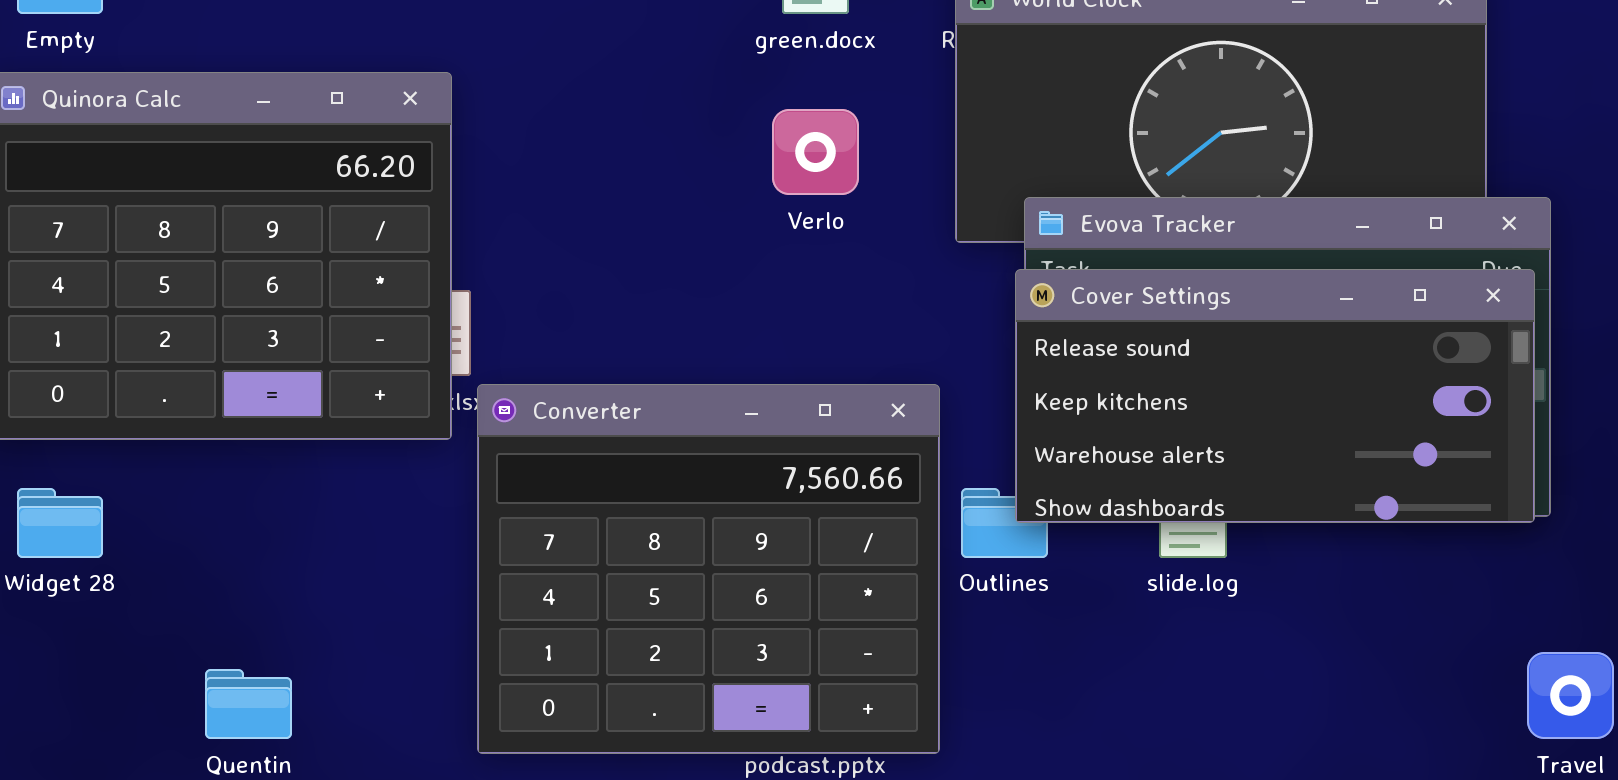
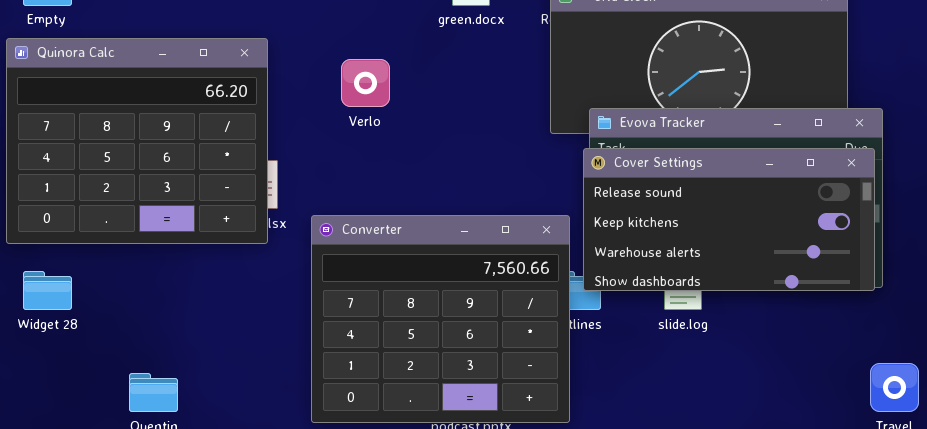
Verlo: [772,109,859,195] -> [341,59,390,107], moved
Converter: [477,384,940,754] -> [311,215,570,423], moved

